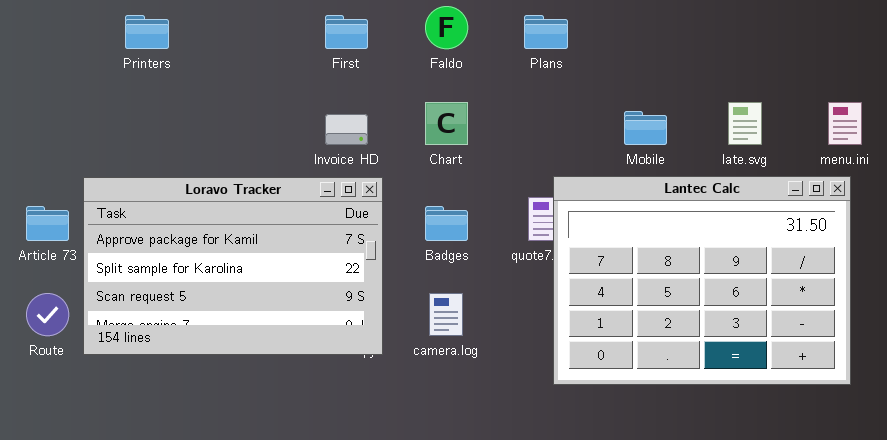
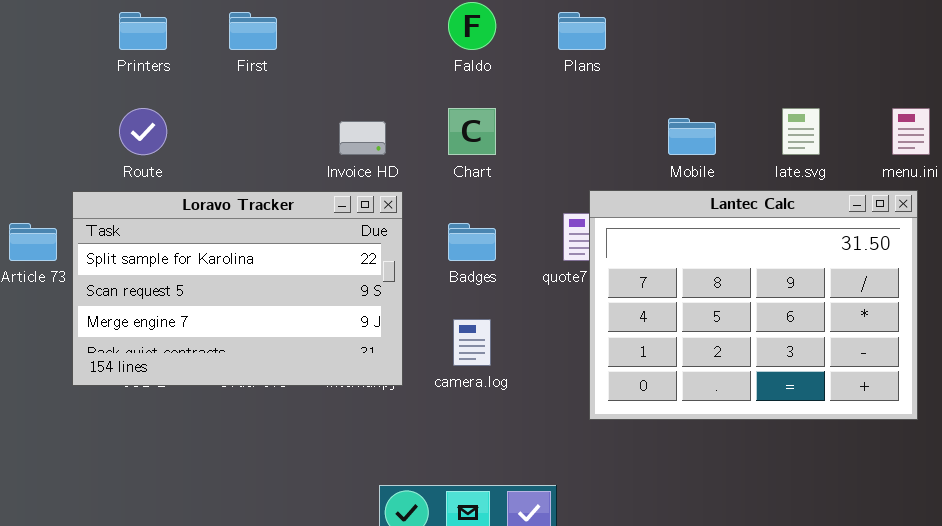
First: [325,15,368,49] -> [229,12,277,50], moved
Loravo Tracker: [83,177,383,355] -> [72,191,403,386], scrolled down 1 row
Route: [26,293,69,336] -> [119,108,167,155], moved

